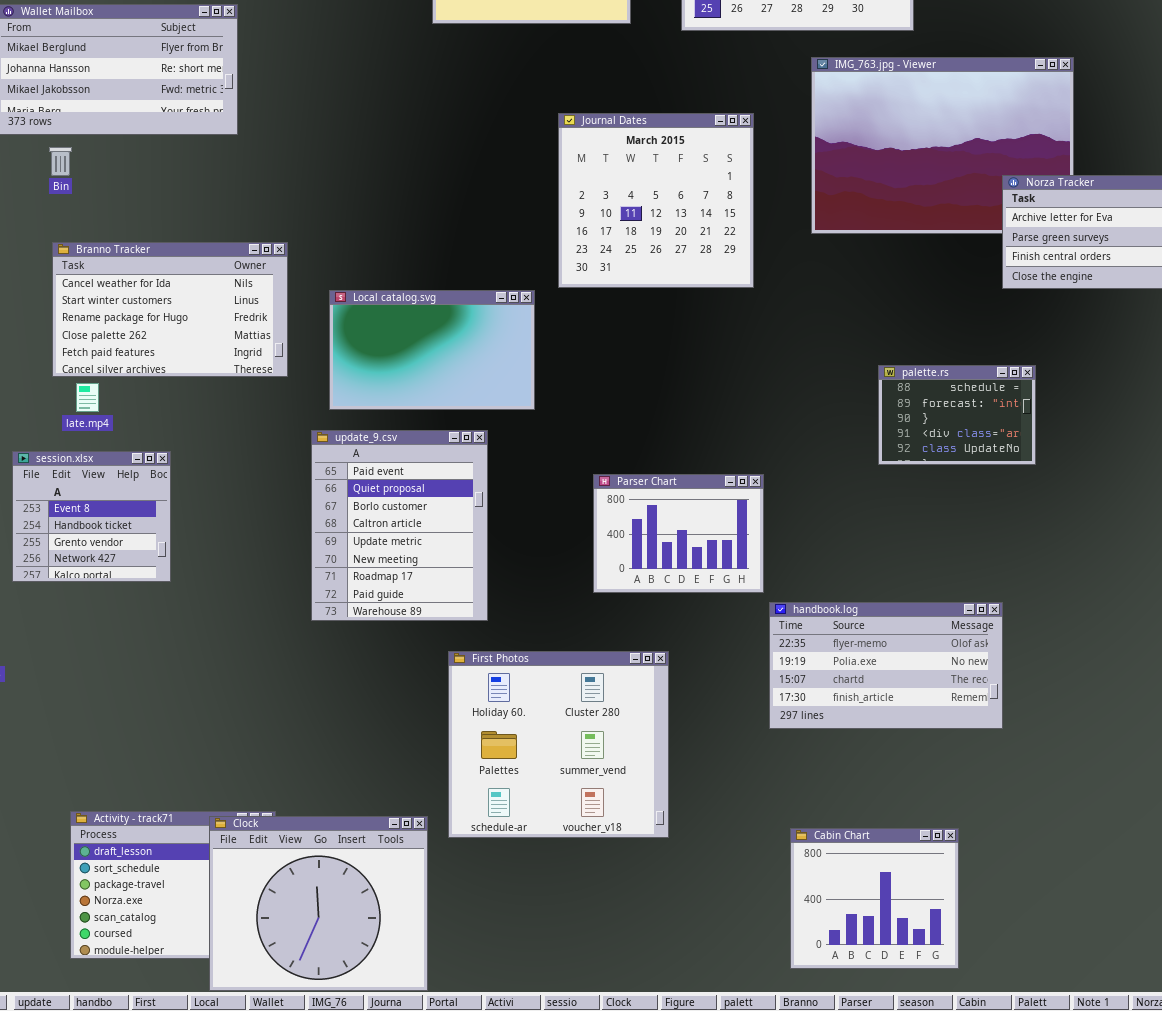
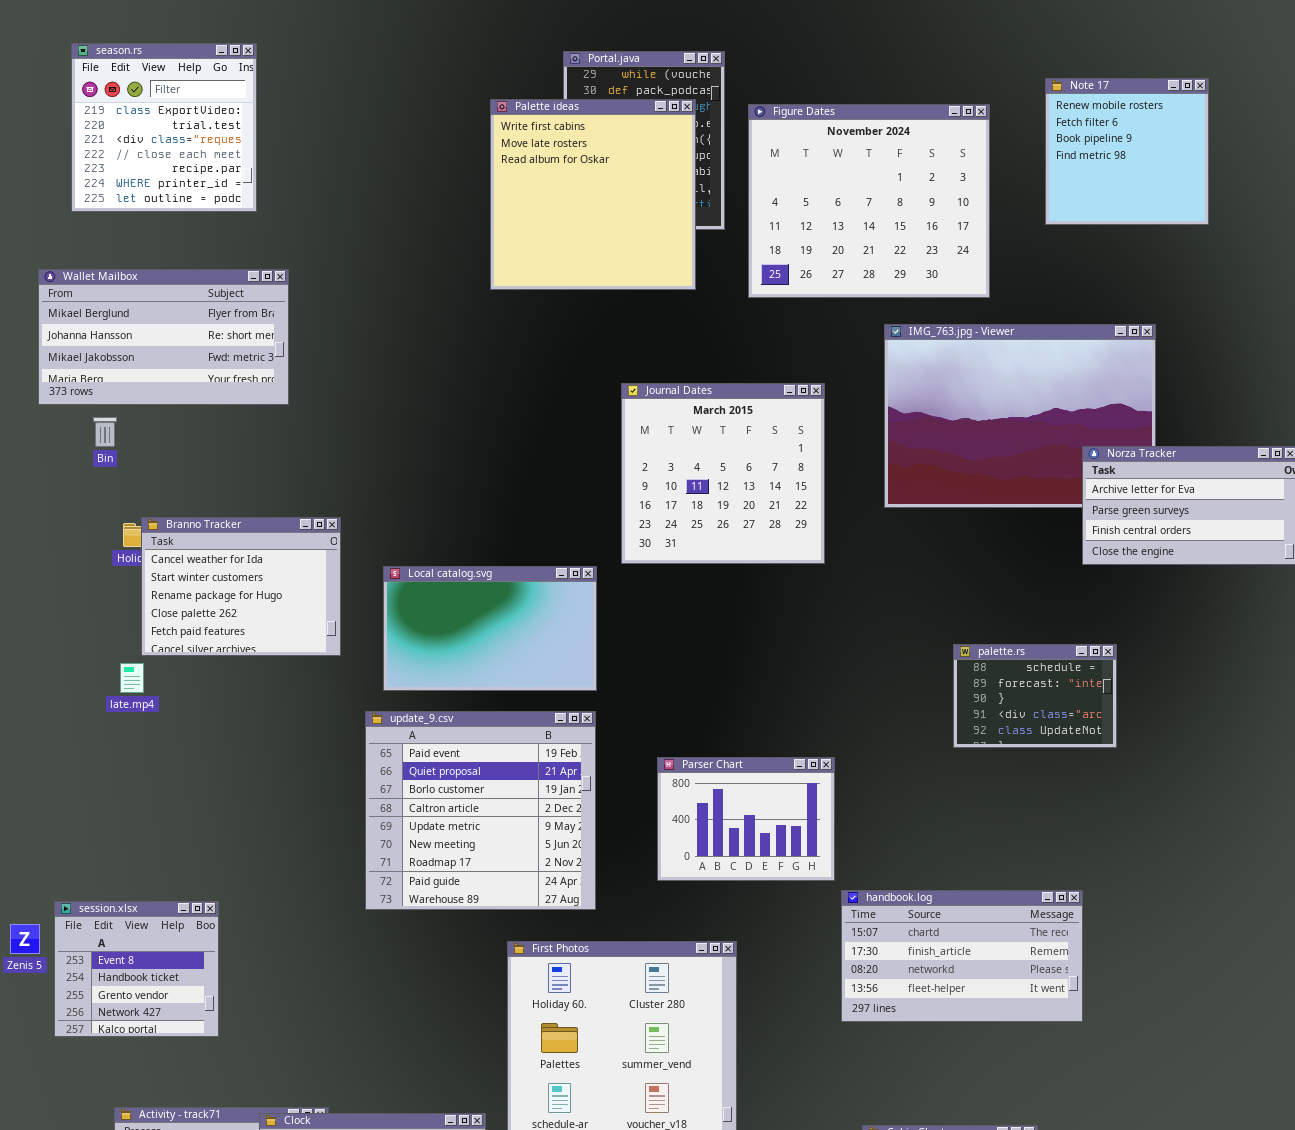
Branno Tracker: [52,242,288,377] -> [141,517,341,656], resized
update_9.csv: [311,430,488,621] -> [365,711,596,910], resized
session.xlsx: [12,451,171,582] -> [54,901,219,1037], moved
handbook.log: [769,602,1003,729] -> [841,890,1083,1022], scrolled down 2 rows

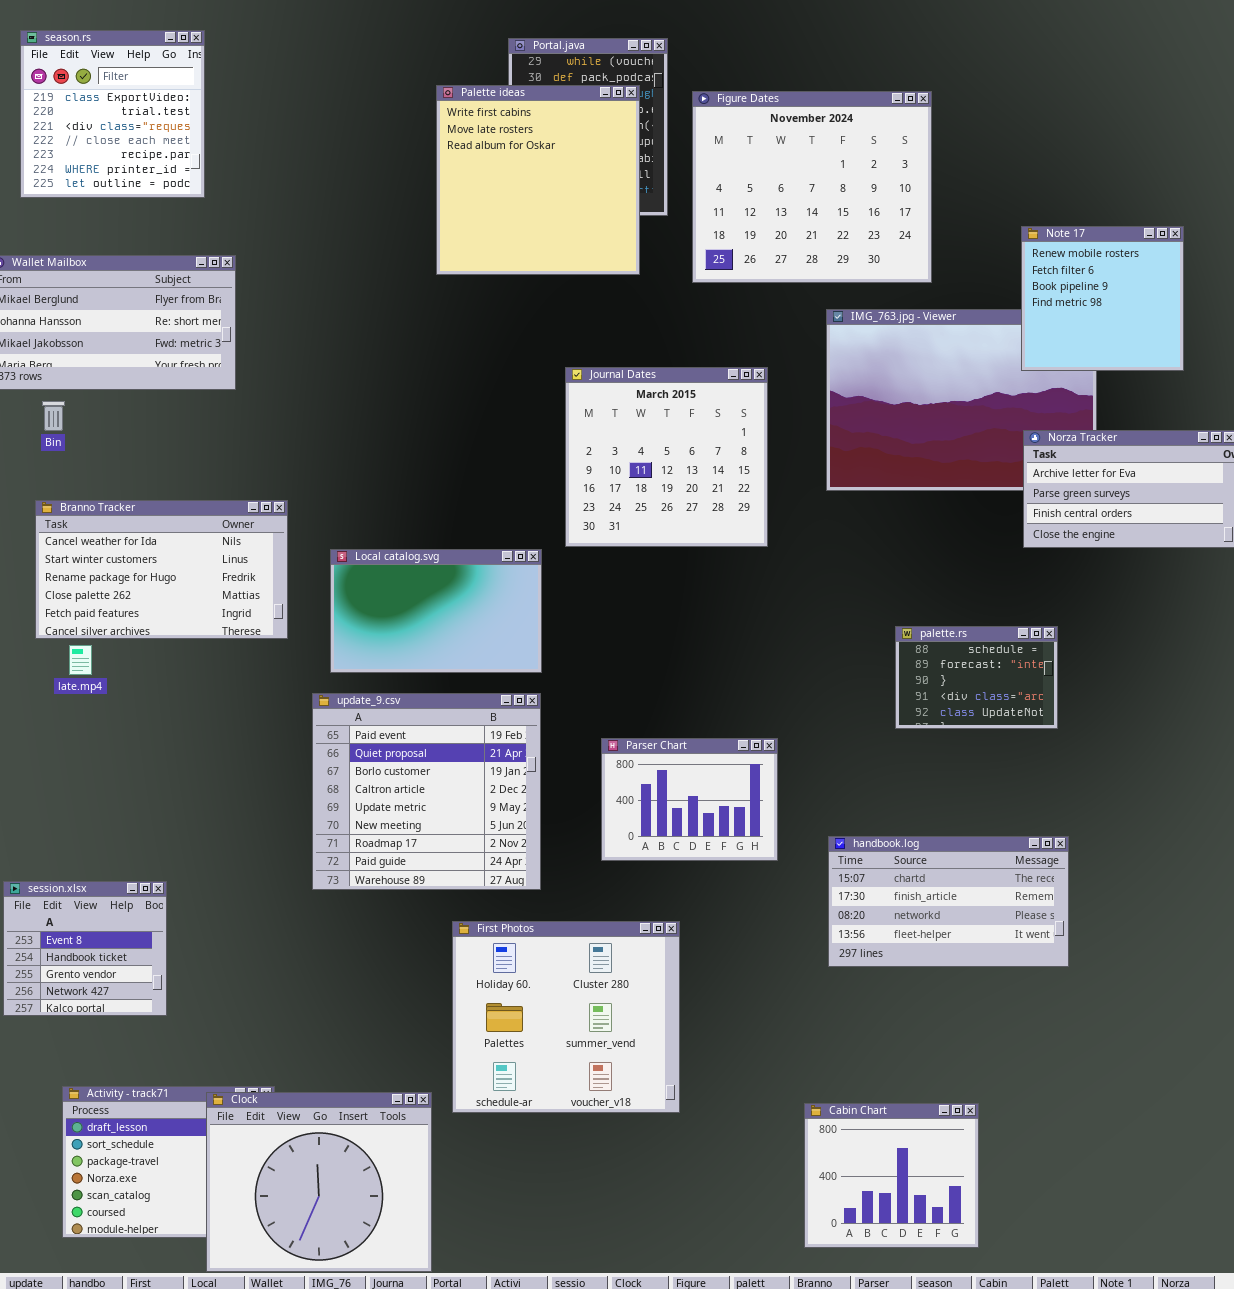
Note 17: [1045,78,1209,225] -> [1021,226,1184,371], moved
Branno Tracker: [141,517,341,656] -> [35,500,288,639], resized
handbook.log: [841,890,1083,1022] -> [828,836,1069,967], moved

